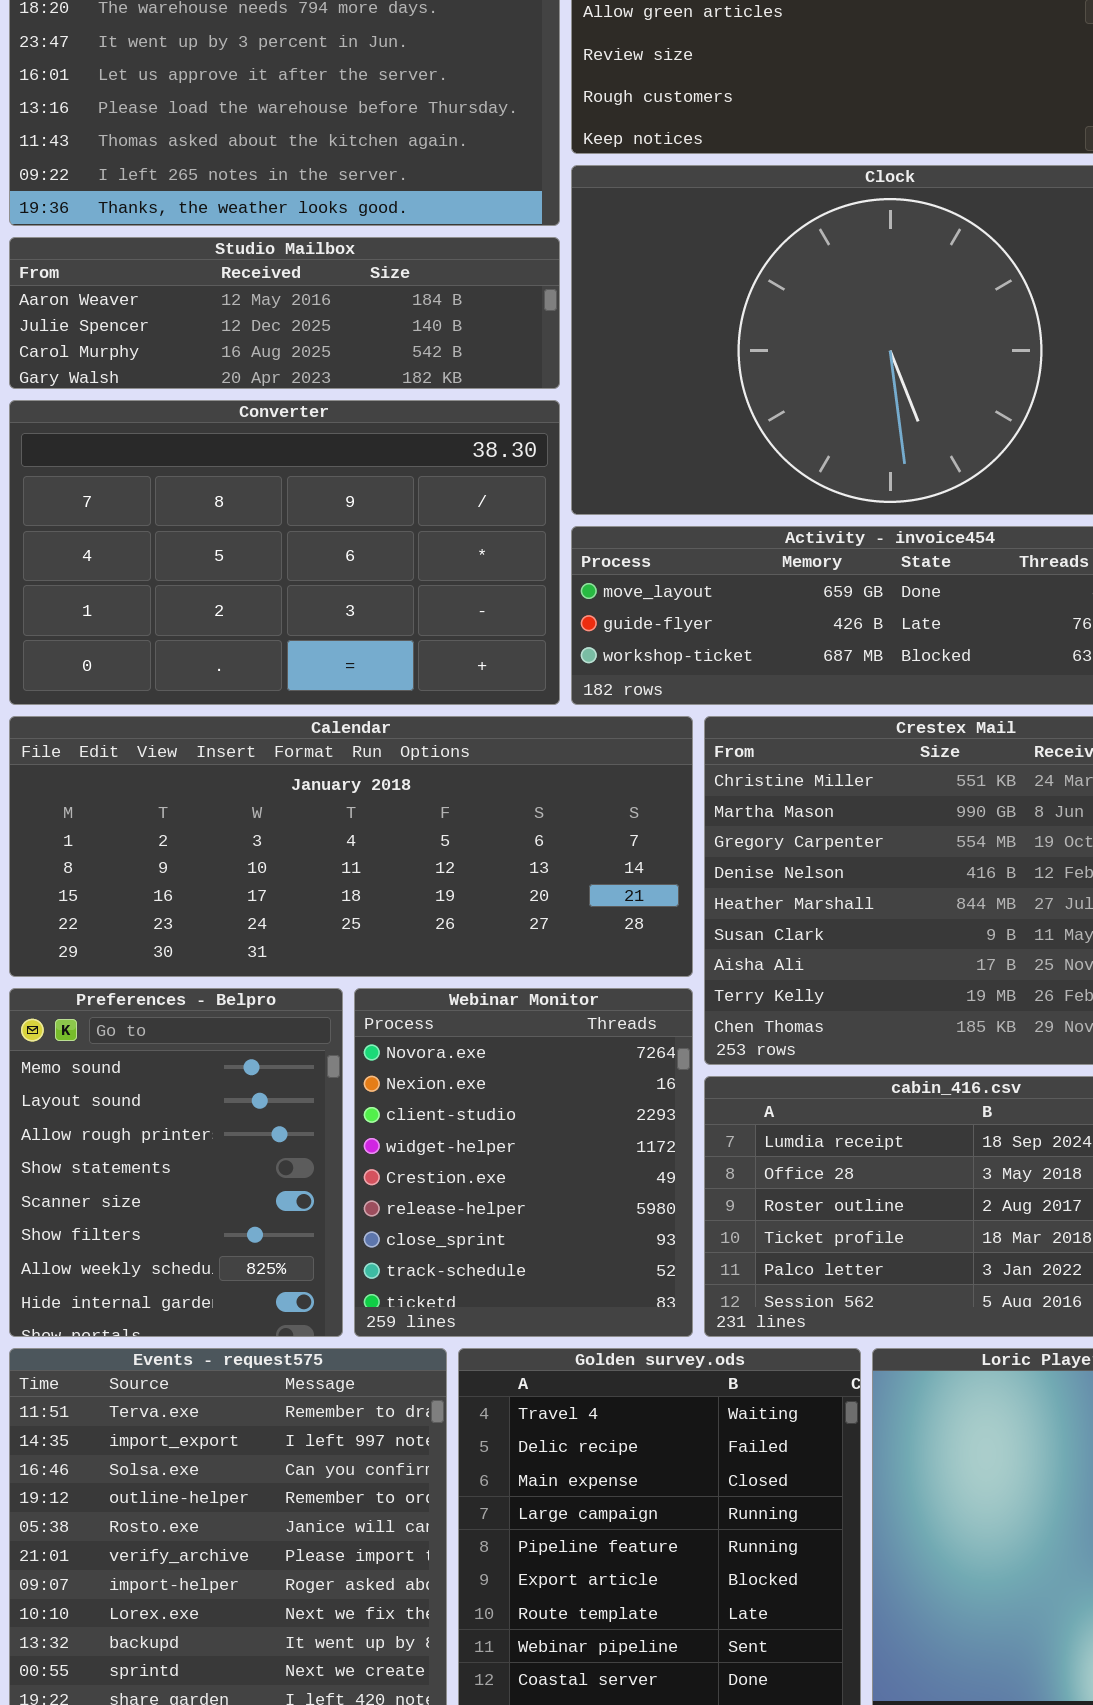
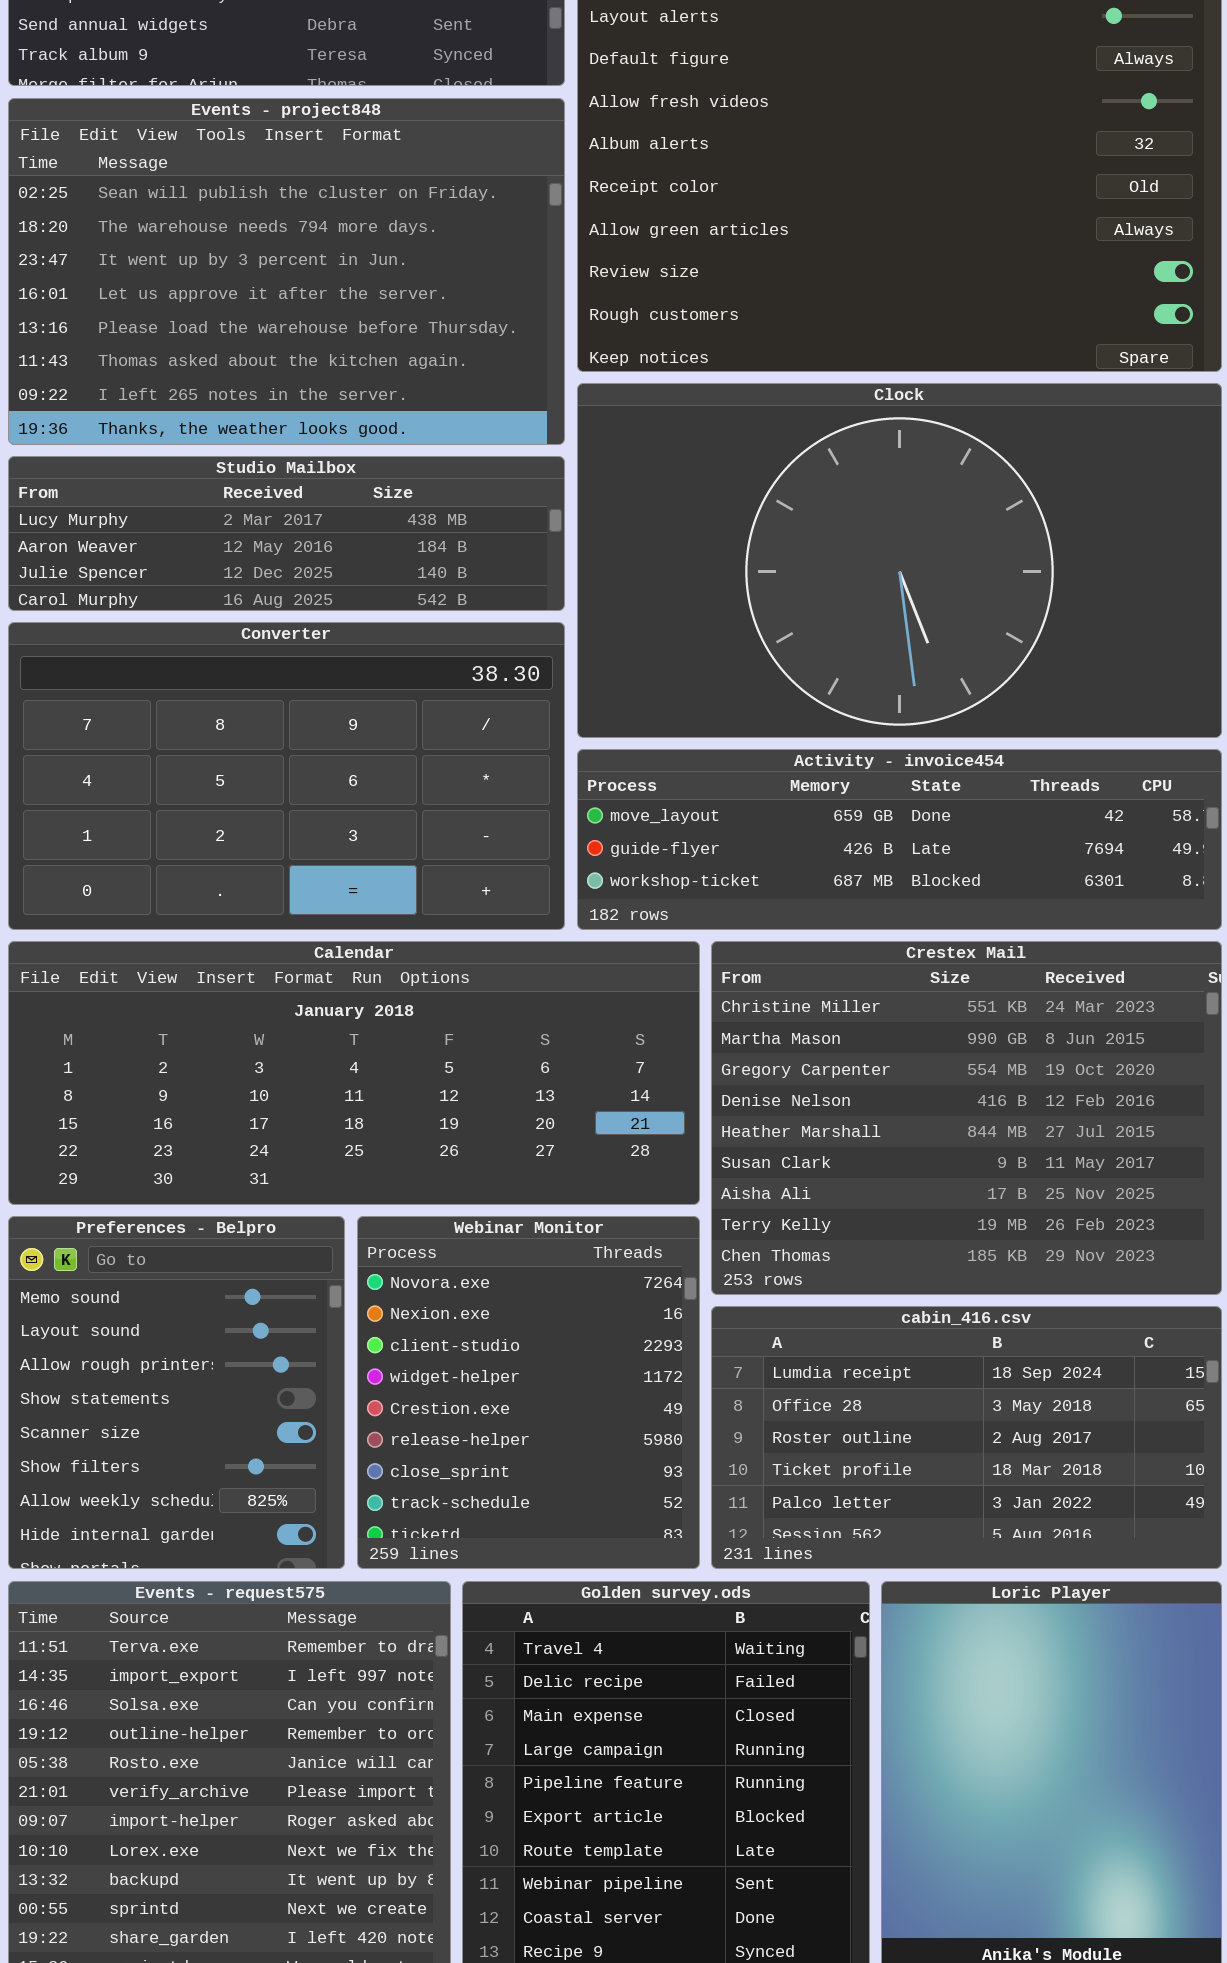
Studio Mailbox: [9,237,560,389] -> [8,456,565,611], scrolled up 1 row

